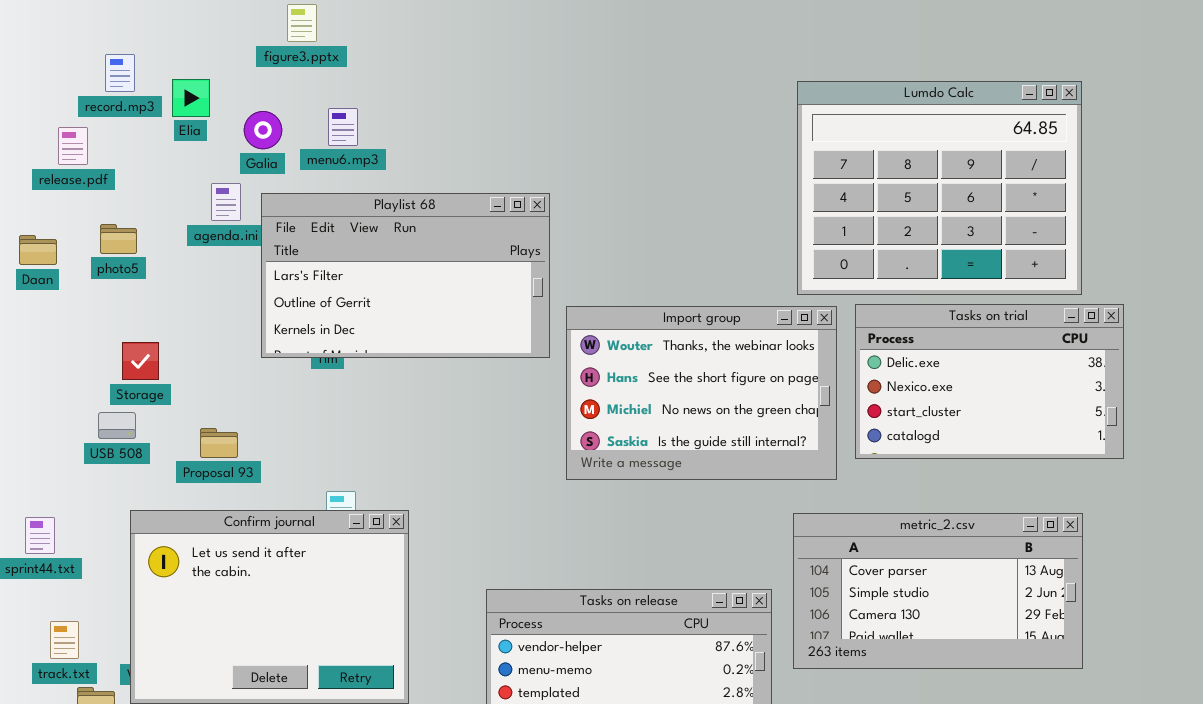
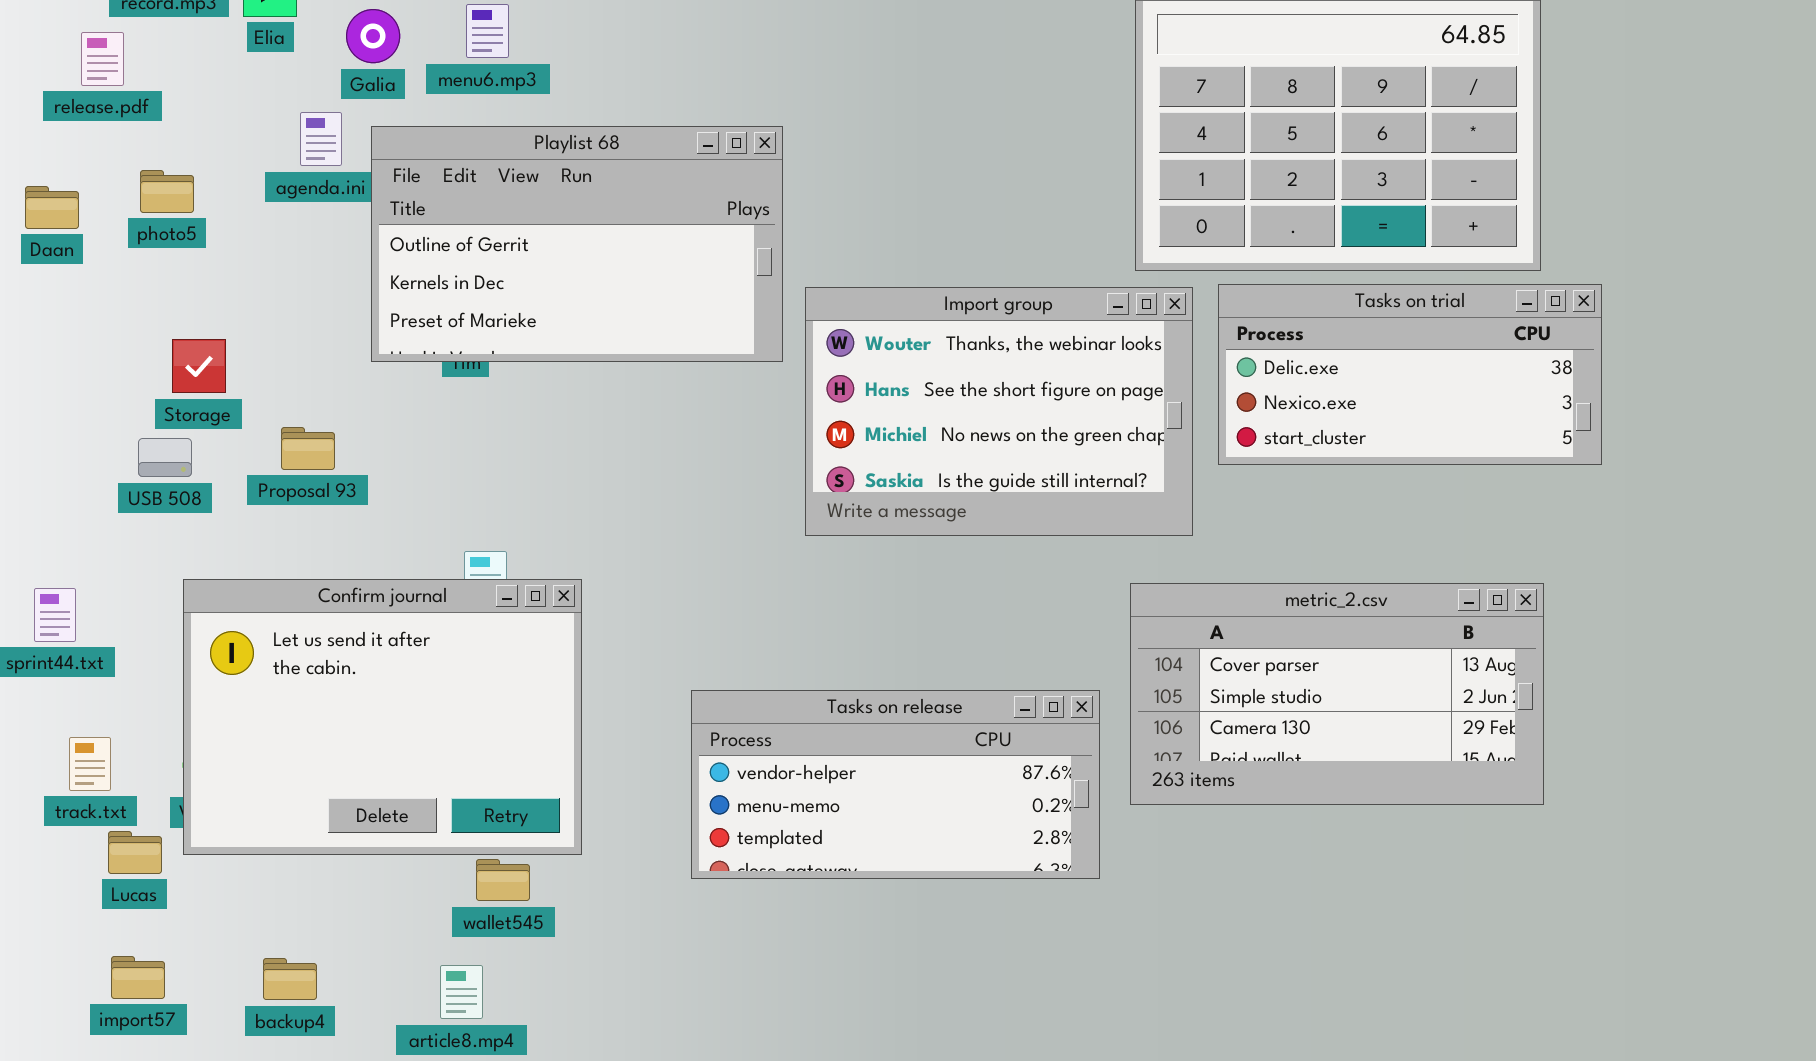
Playlist 68: [261,193,550,358] -> [371,126,783,362], scrolled down 1 row
Tasks on trial: [855,304,1124,459] -> [1218,284,1602,465], resized
Proposal 93: [200,428,238,458] -> [281,427,335,470], moved

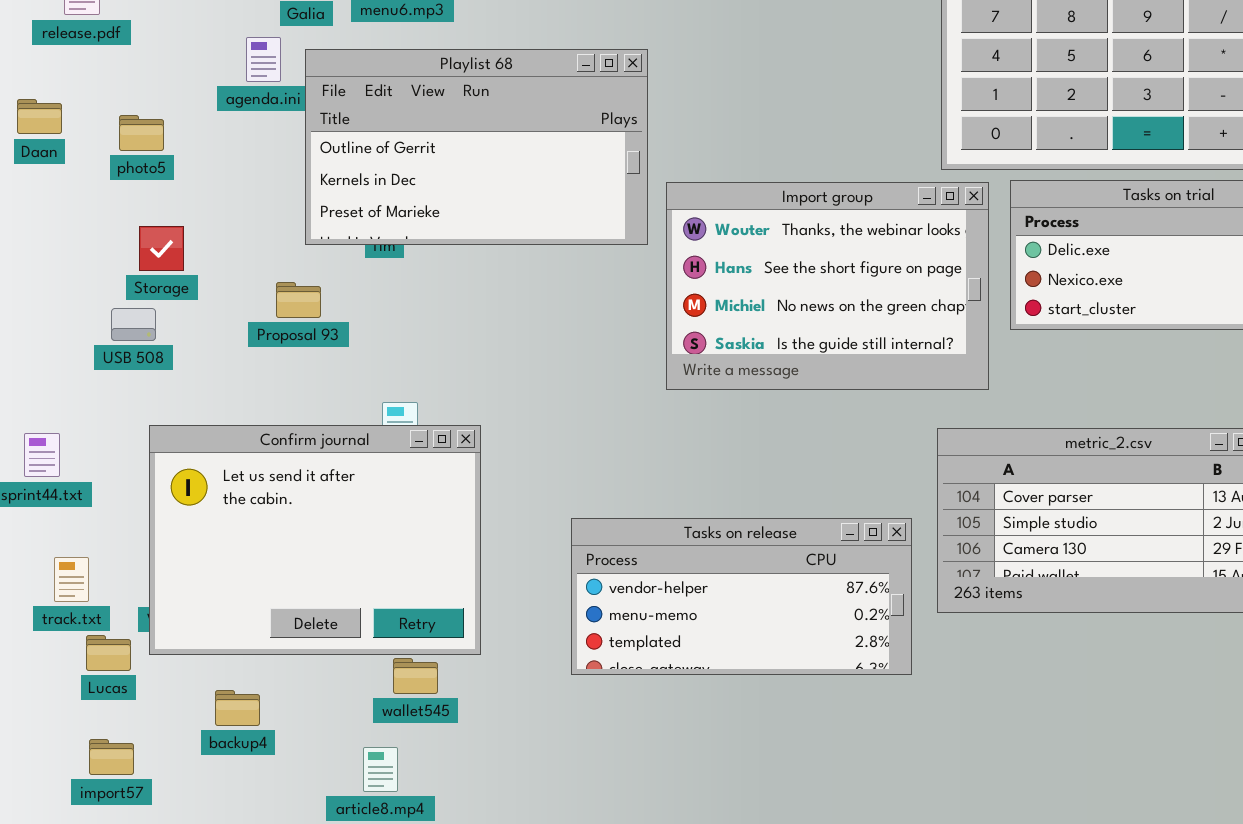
photo5: [140,170,194,213] -> [119,115,164,151], moved
Proposal 93: [281,427,335,470] -> [276,282,321,318], moved
backup4: [263,958,317,1000] -> [215,690,260,726], moved

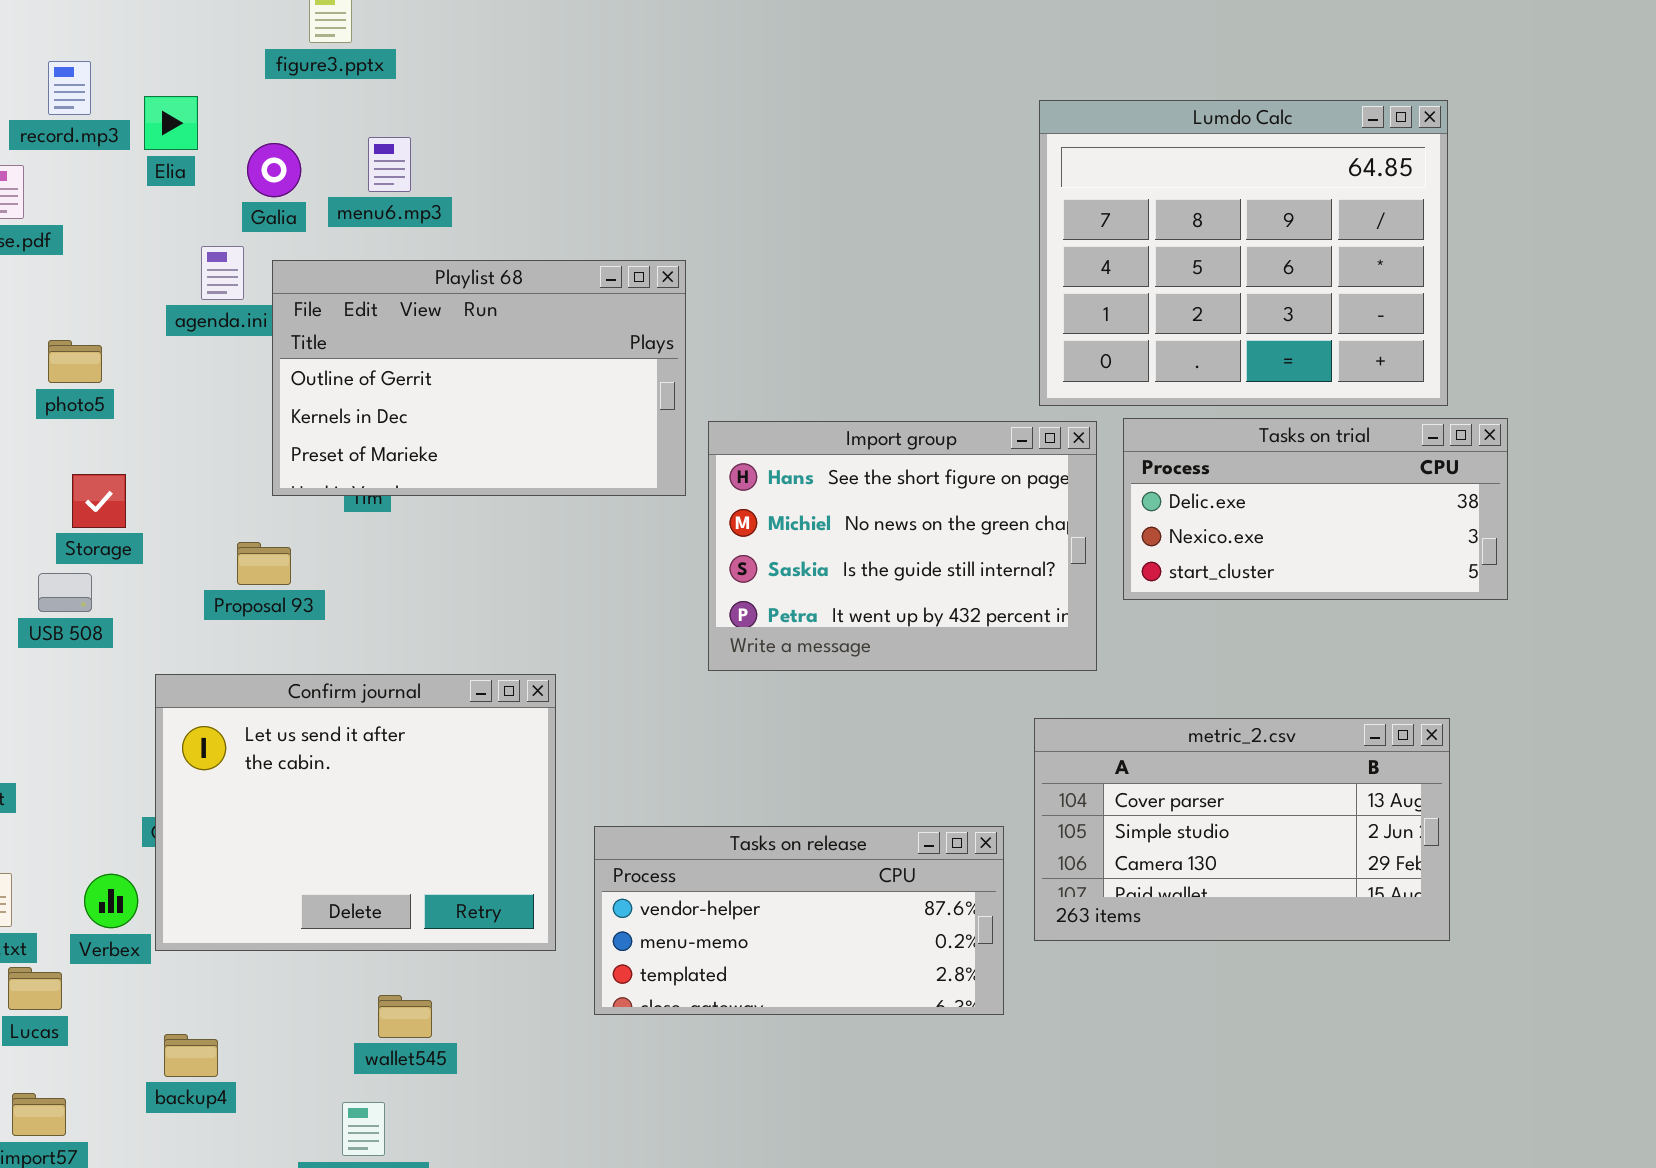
Import group: [666,182,989,390] -> [708,421,1097,671], scrolled down 1 row
Confirm journal: [149,425,481,655] -> [155,674,556,951], moved

